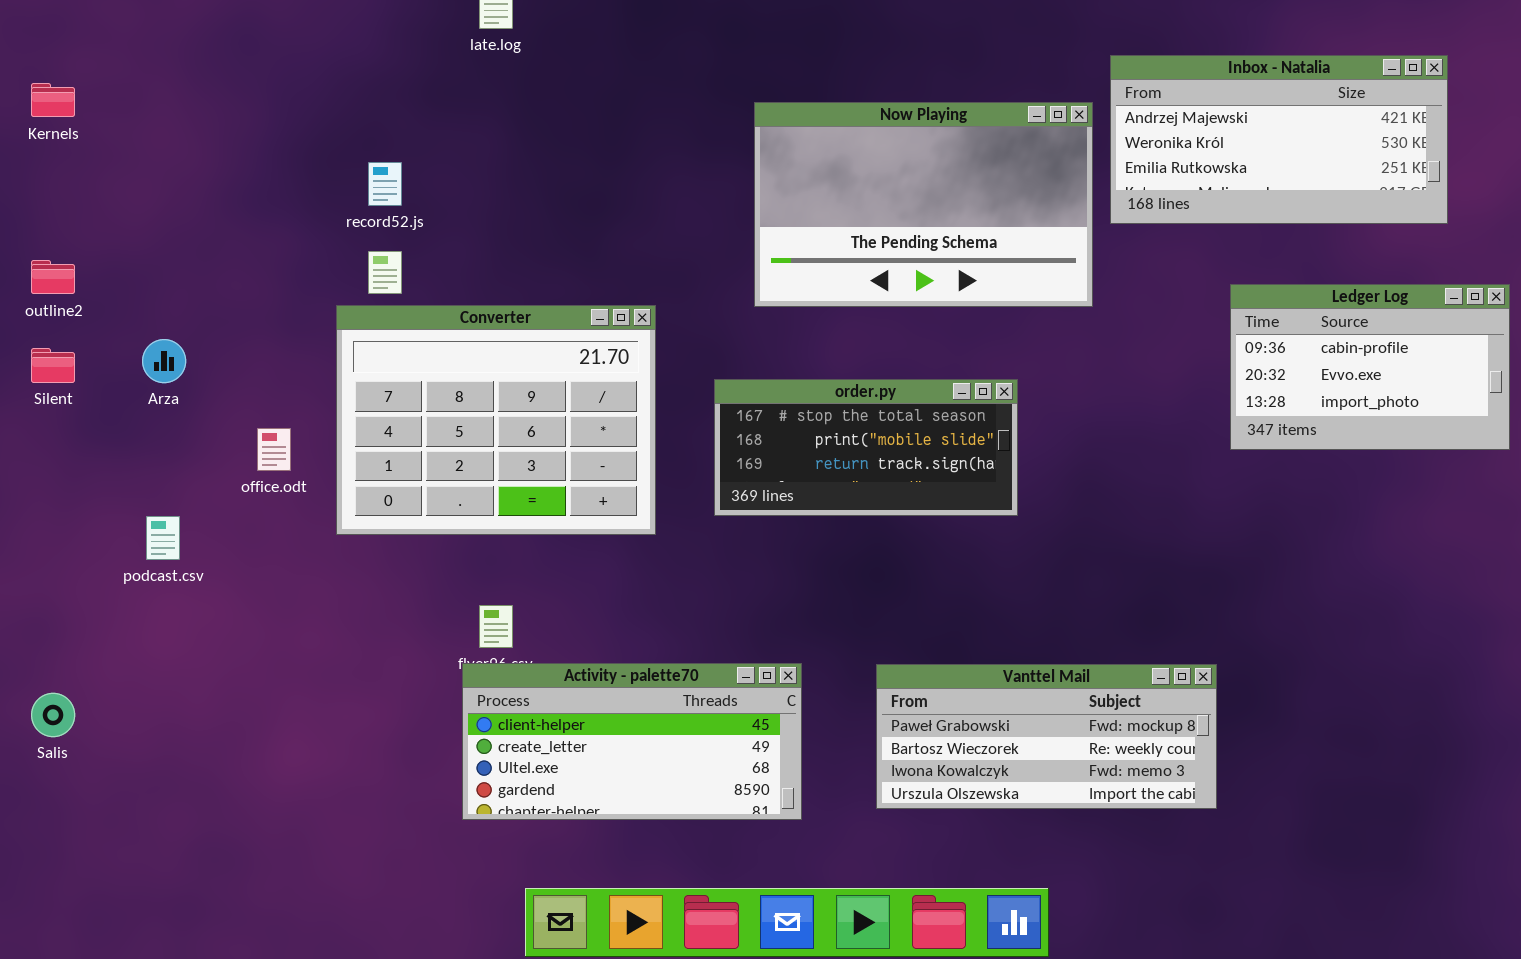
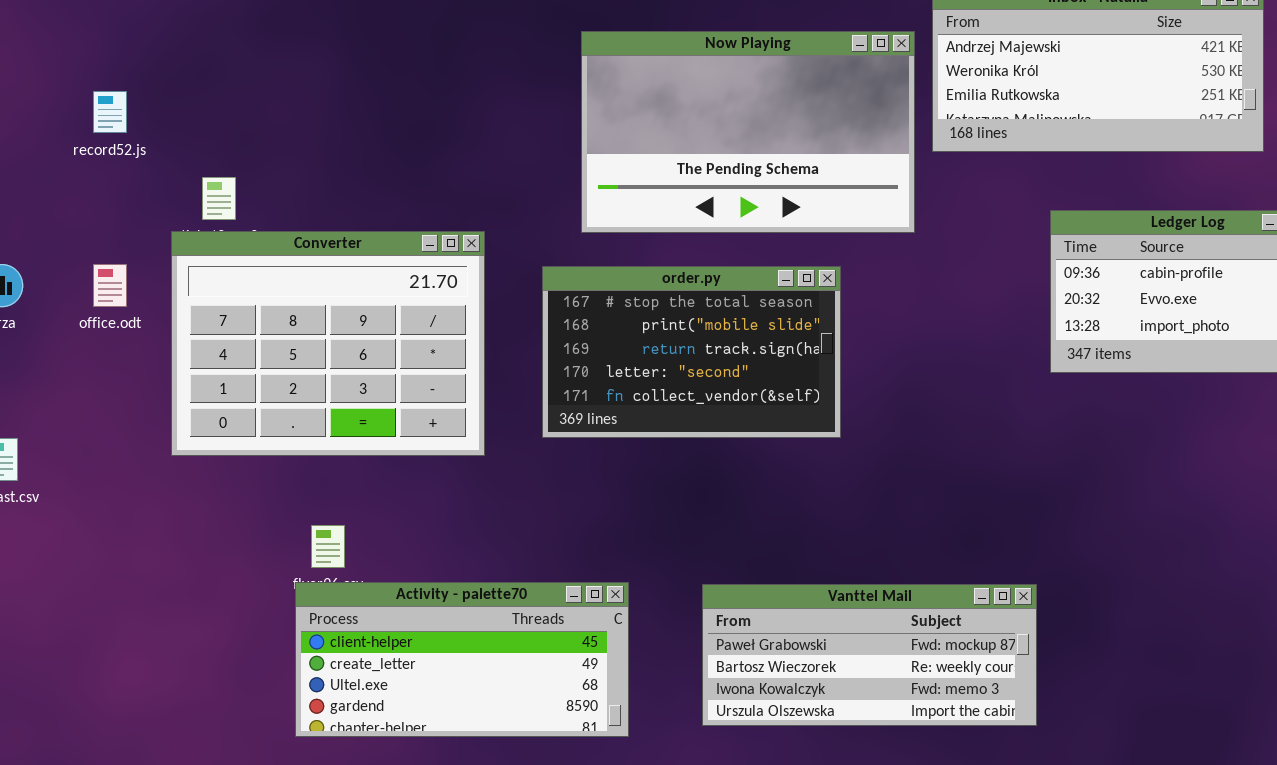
record52.js: [368,162,402,206] -> [93,91,127,133], moved
order.py: [714,379,1018,516] -> [542,266,841,438], resized
office.odt: [257,428,291,471] -> [93,264,127,307], moved

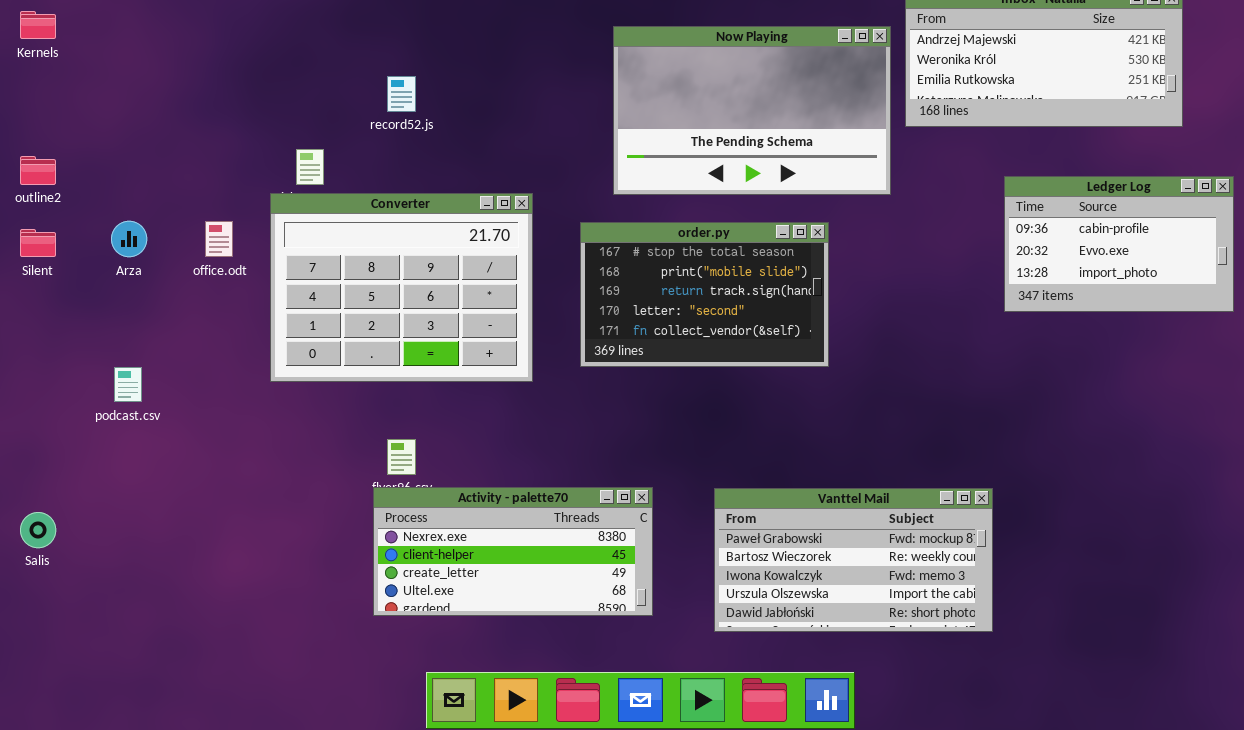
record52.js: [93,91,127,133] -> [387,76,416,112], moved
Activity - palette70: [295,582,629,737] -> [373,487,653,616], scrolled up 1 row
Vanttel Mail: [702,584,1037,726] -> [714,488,993,632], resized

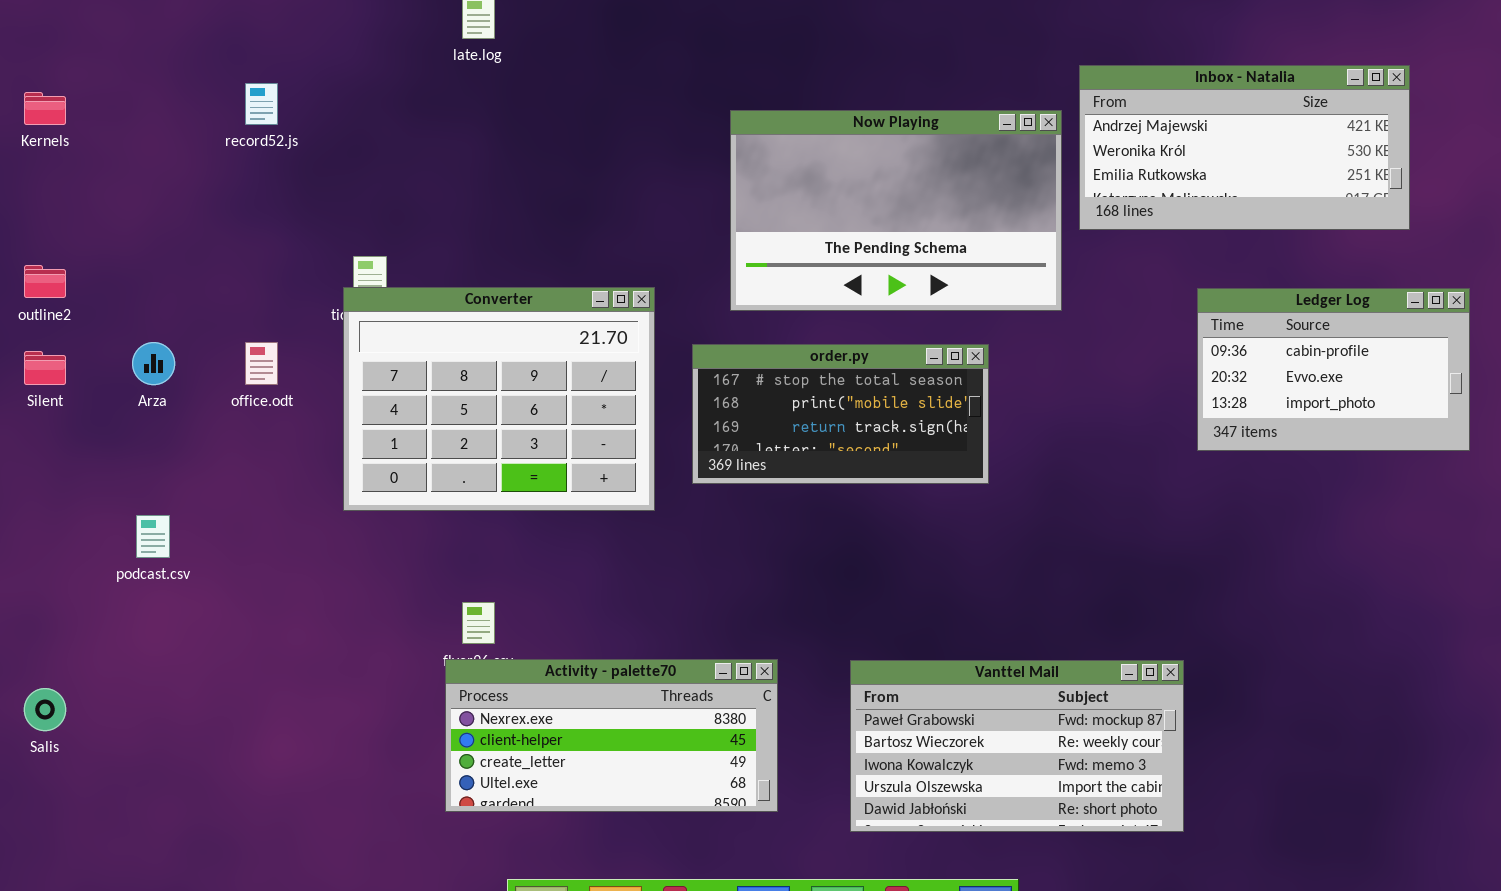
record52.js: [387,76,416,112] -> [245,83,278,125], moved
Converter: [270,193,533,382] -> [343,287,655,511], moved
order.py: [580,222,829,367] -> [692,344,989,484], resized

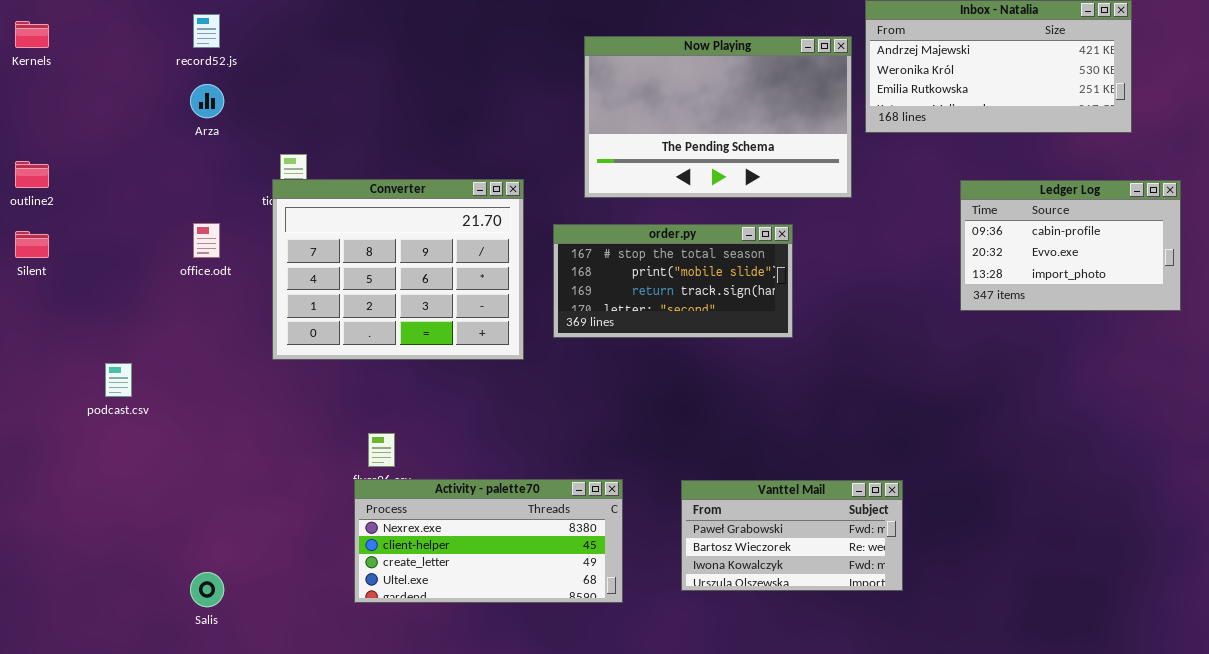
Arza: [132,342,175,385] -> [190,84,224,118], moved
Vanttel Mail: [850,660,1184,832] -> [681,480,903,591], resized
Salis: [24,688,66,731] -> [190,572,224,607], moved

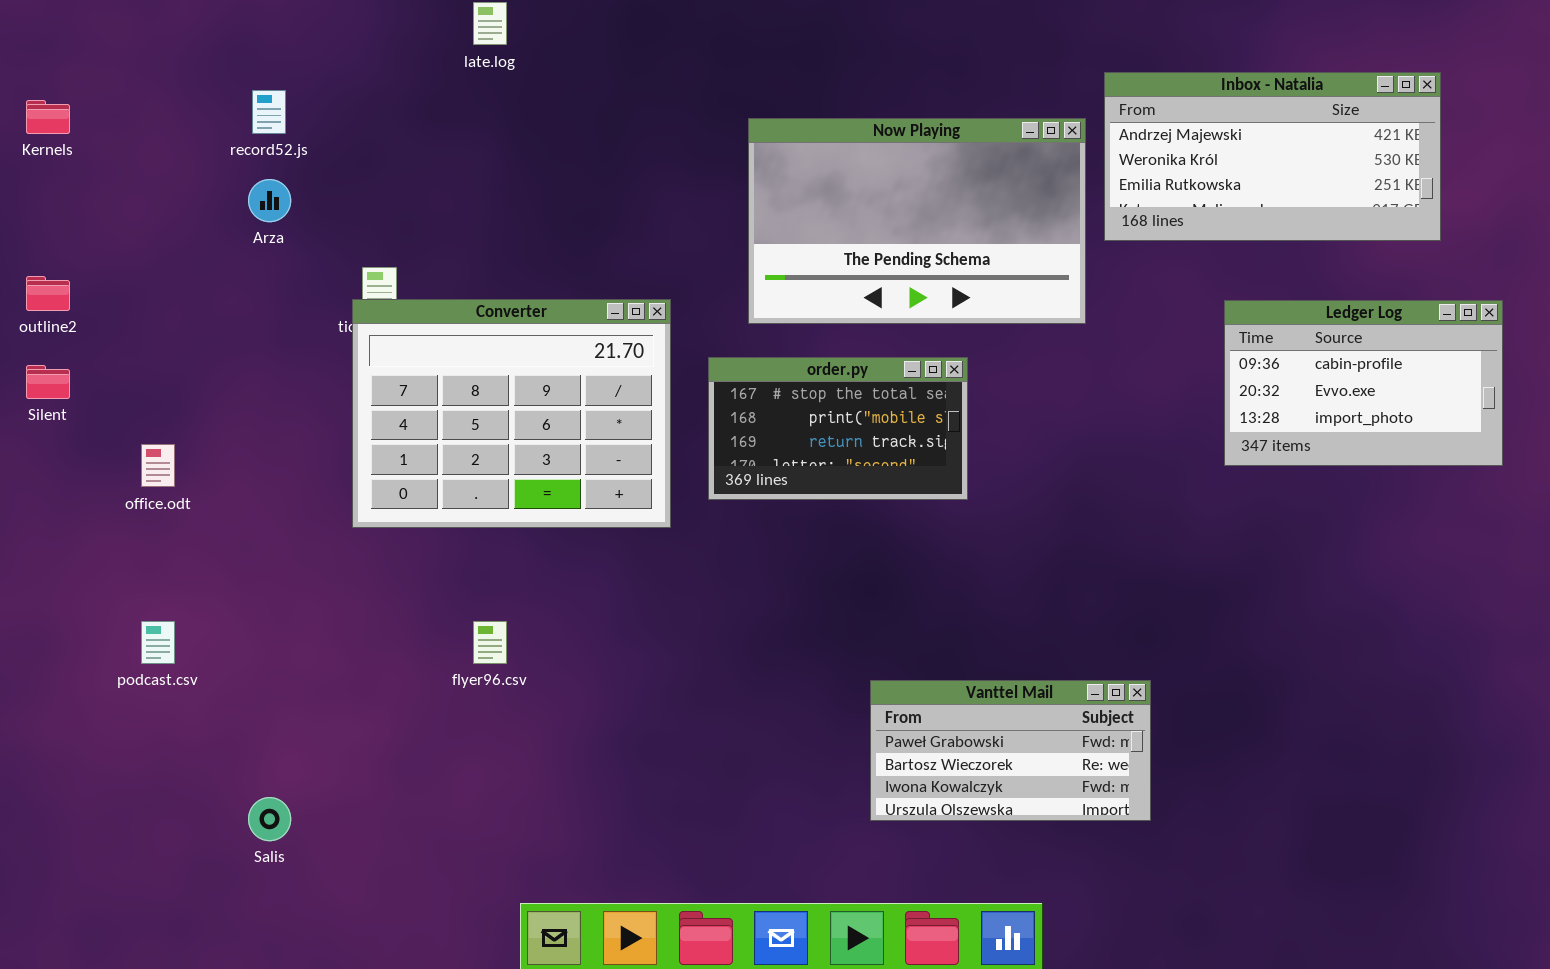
office.odt: [193,223,220,258] -> [141,444,175,487], moved
order.py: [553,224,793,338] -> [708,357,968,500], resized
podcast.csv: [105,363,132,397] -> [141,621,175,664], moved
Activity - palette70: [354,479,623,603] -> none, closed

